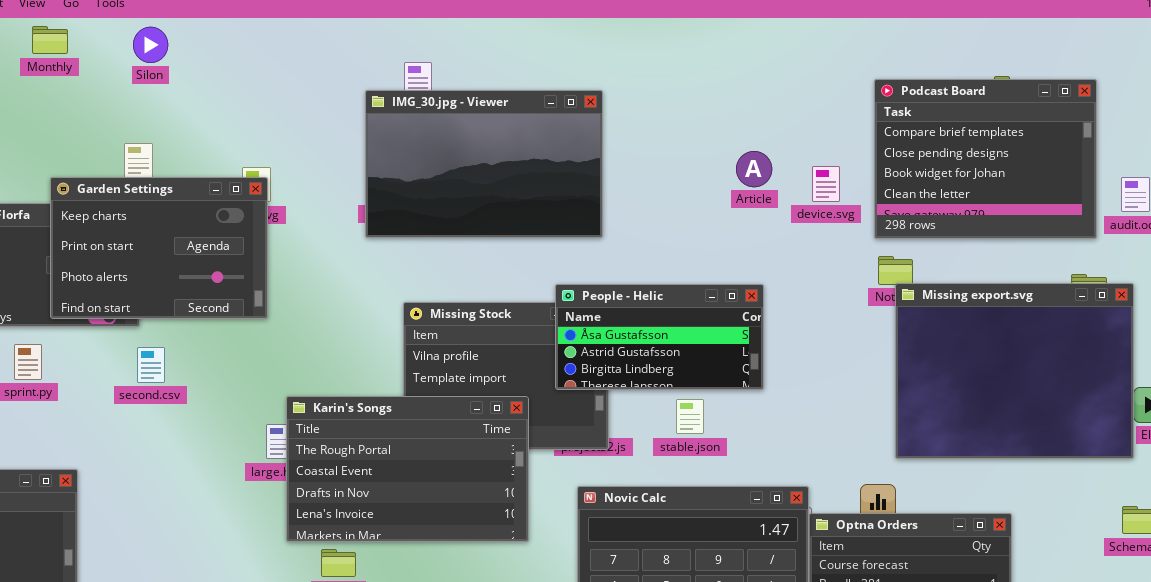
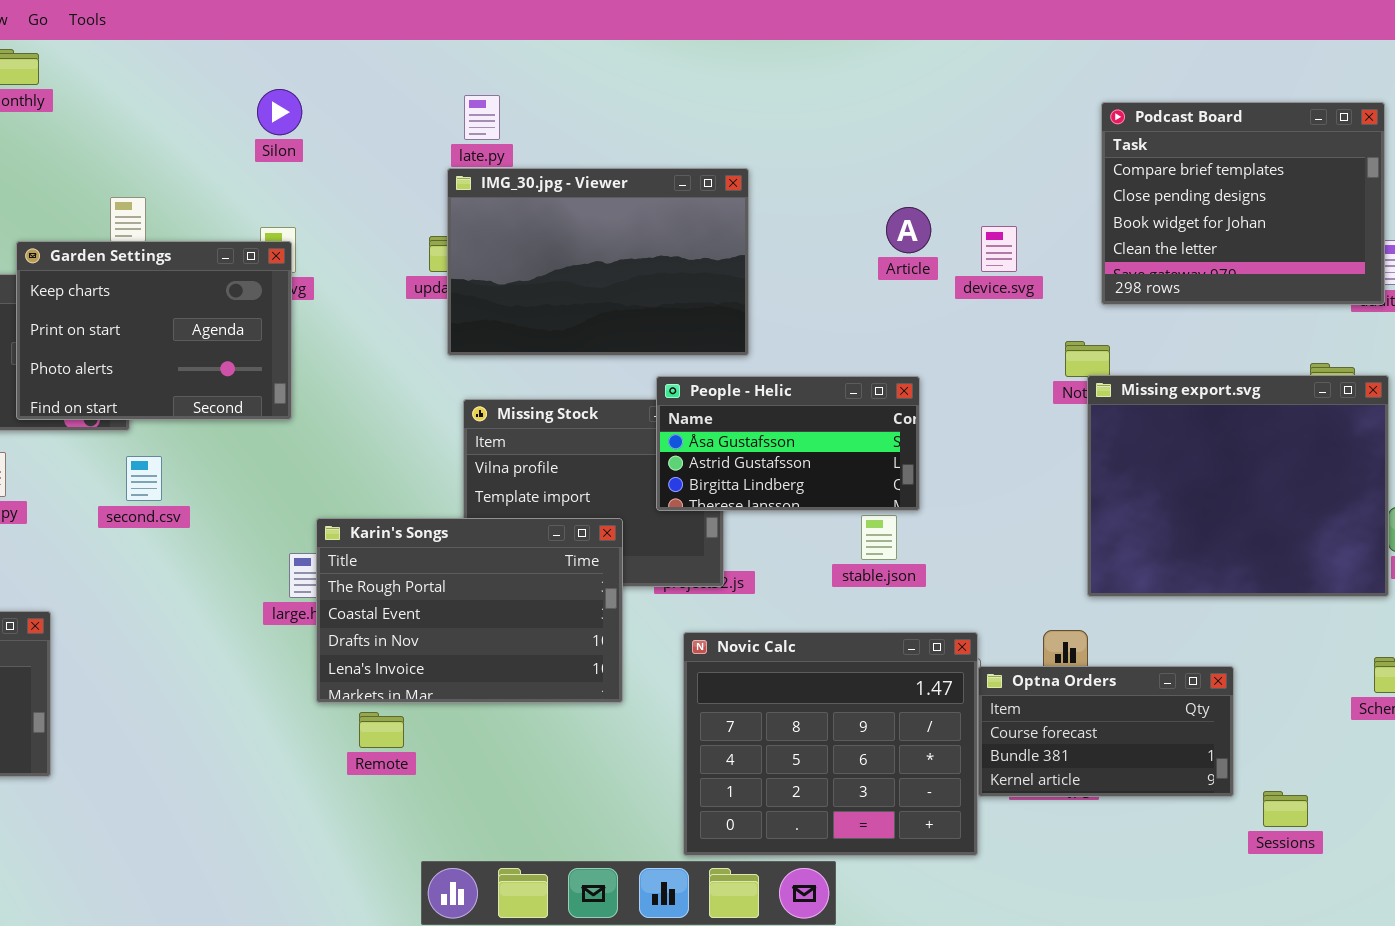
Silon: [133,27,168,63] -> [257,89,302,135], moved
Podcast Board: [874,79,1097,239] -> [1101,102,1385,305], moved
IMG_30.jpg - Viewer: [365,90,603,238] -> [447,168,749,356], moved
stable.json: [676,399,704,434] -> [861,515,897,560], moved

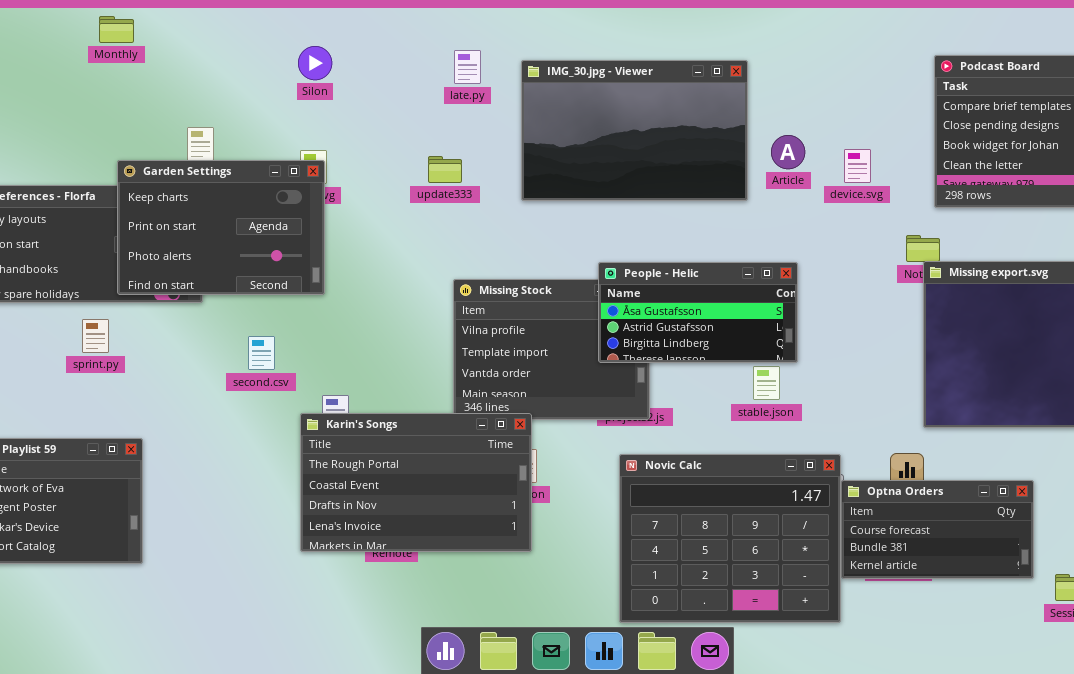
IMG_30.jpg - Viewer: [447,168,749,356] -> [521,60,748,201], moved
second.csv: [126,456,162,501] -> [248,336,275,370], moved
Karin's Songs: [316,518,623,703] -> [300,413,532,552], moved

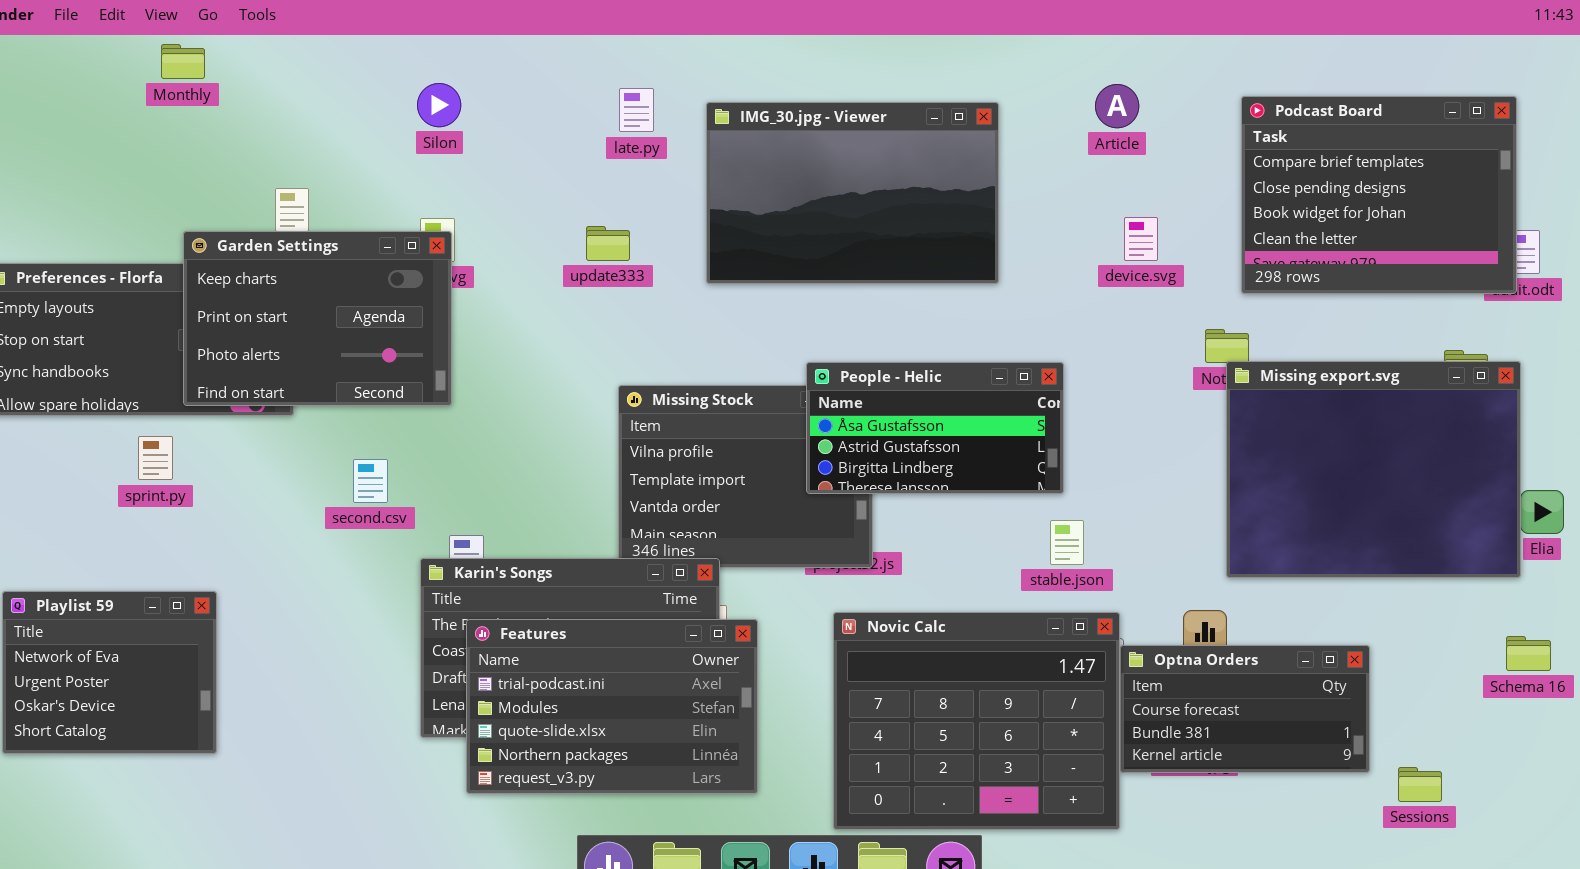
Article: [771,135,805,169] -> [1095,84,1139,128], moved
stable.json: [753,366,780,400] -> [1050,520,1084,565], moved
Features: none -> [466,619,758,794], opened

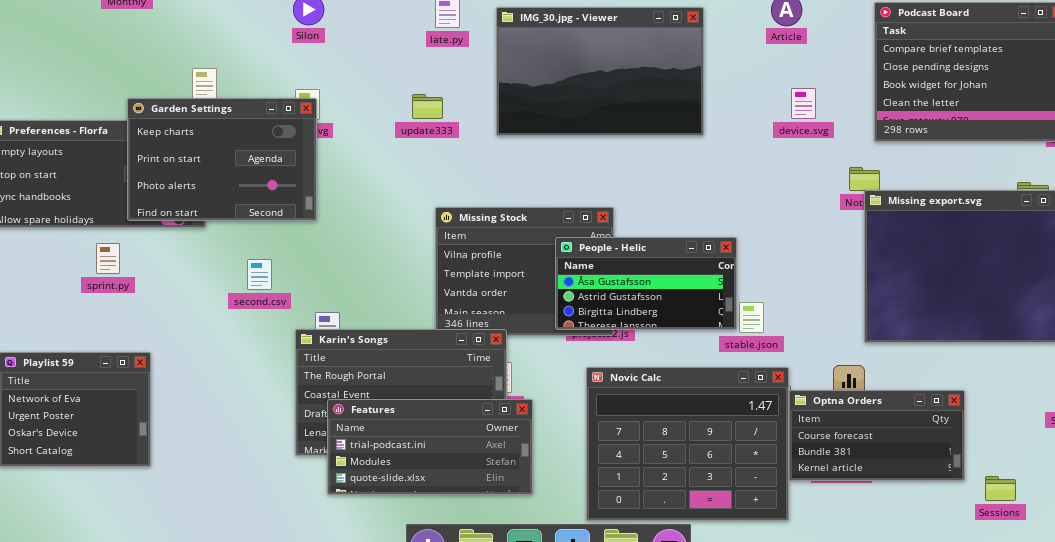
People - Helic: [806,362,1064,494] -> [555,237,737,330], moved
Features: [466,619,758,794] -> [327,399,533,495], resized

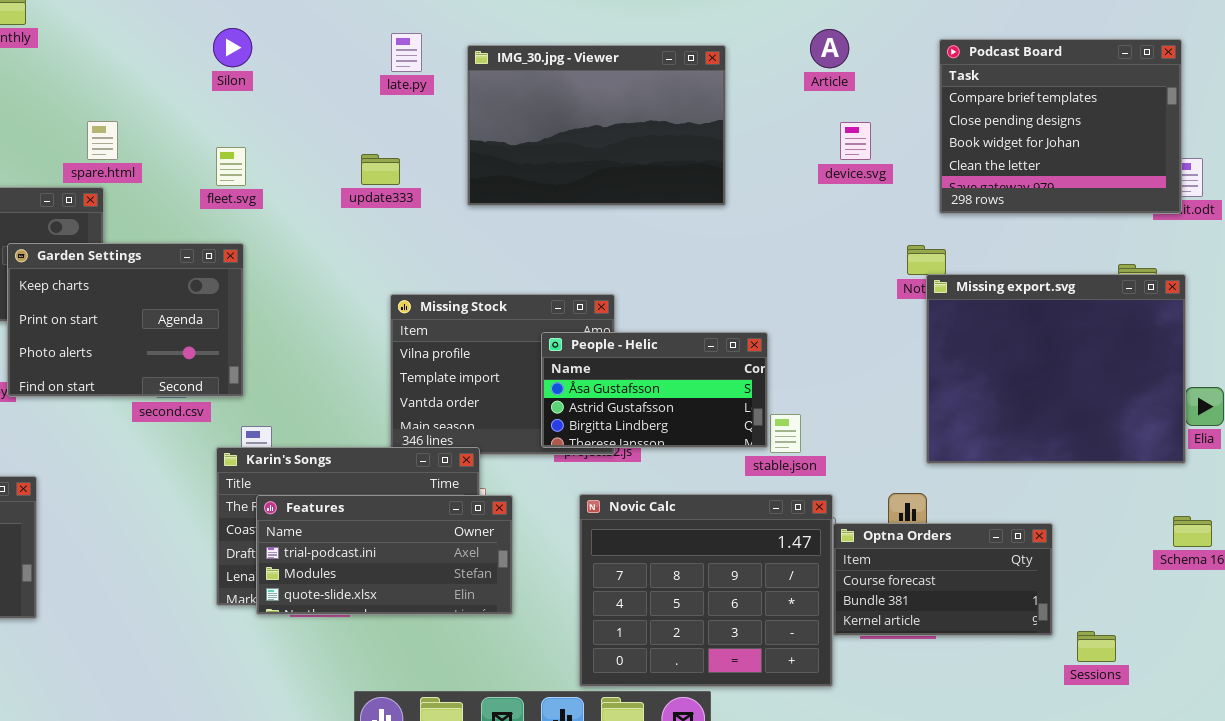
device.svg: [791,88,816,119] -> [840,122,871,160], moved
Garden Settings: [127,98,317,221] -> [7,243,244,397], moved
Features: [327,399,533,495] -> [256,495,513,615], moved

